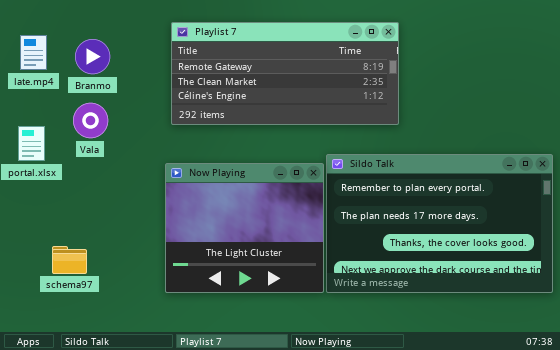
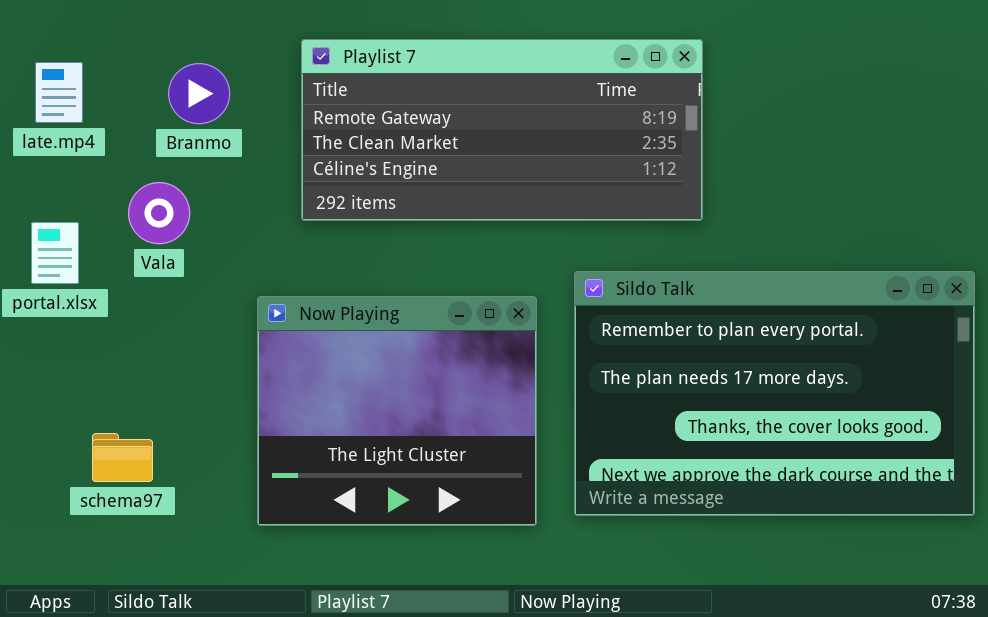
Branmo: [75,39,110,74] -> [168,63,230,124], moved
Now Playing: [165,163,324,293] -> [257,296,537,526], moved

